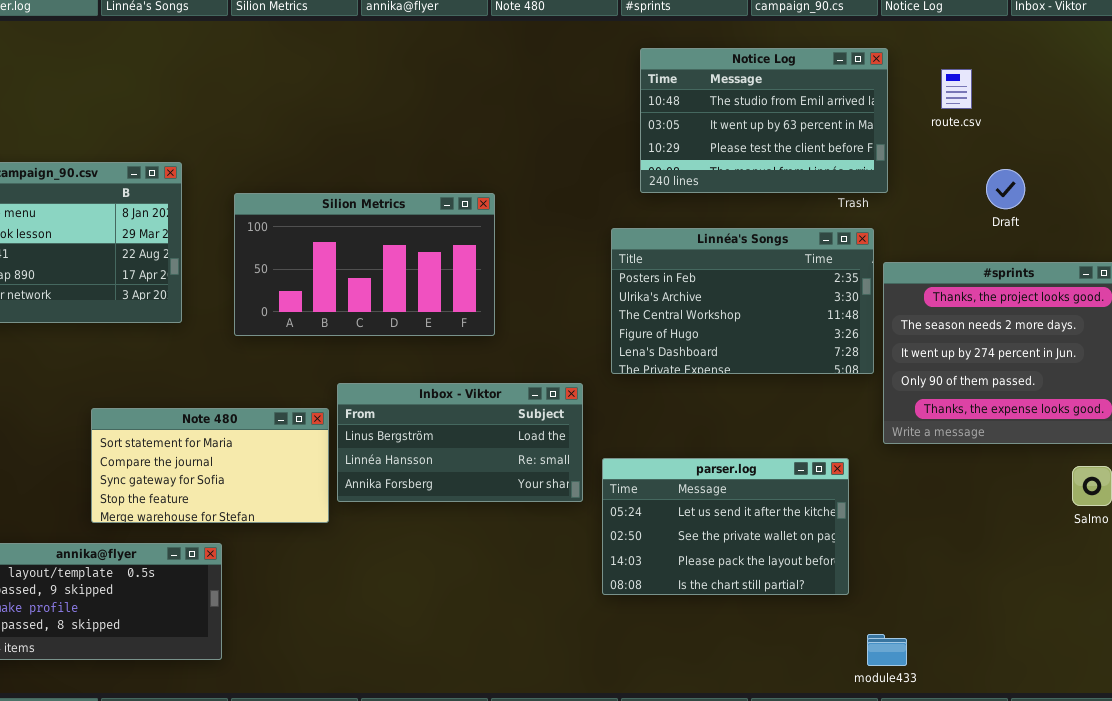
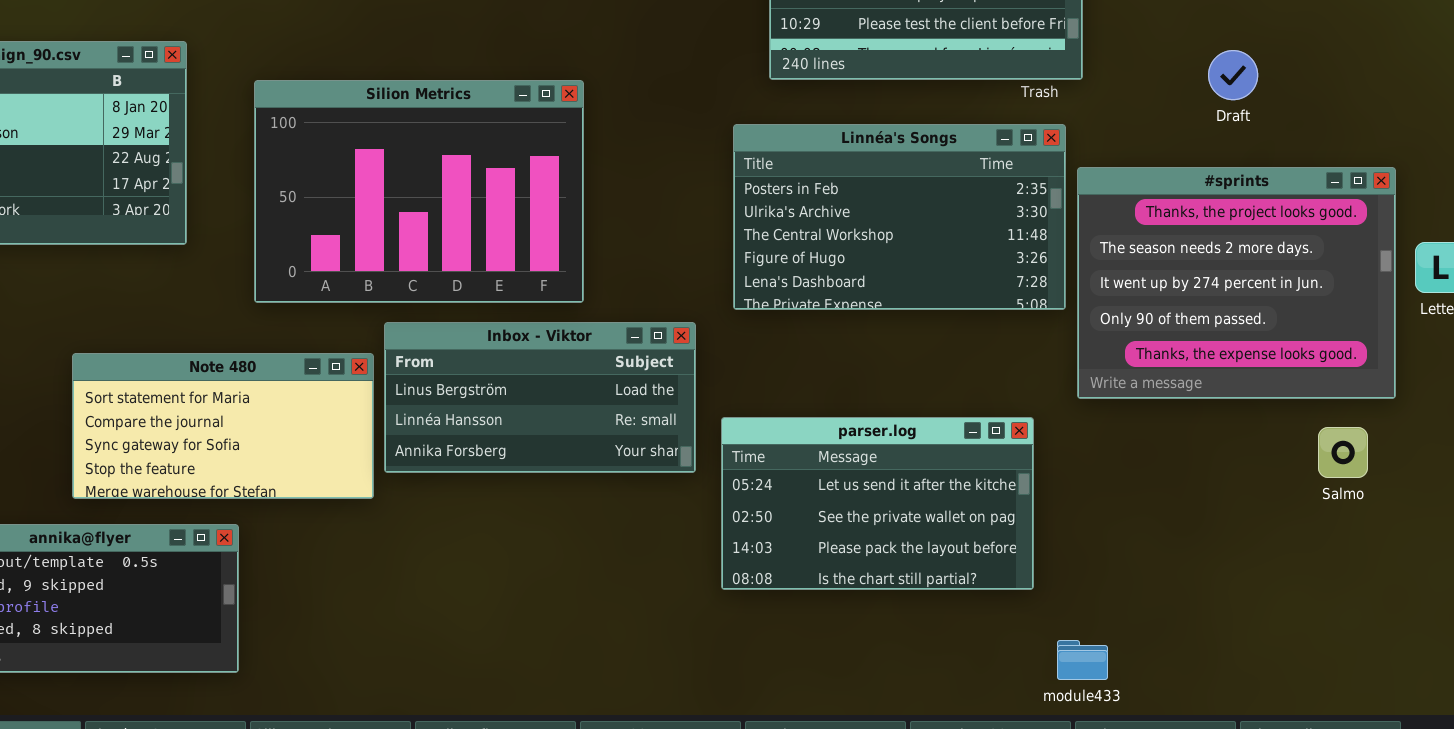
Silion Metrics: [234,193,495,336] -> [254,80,584,303], resized

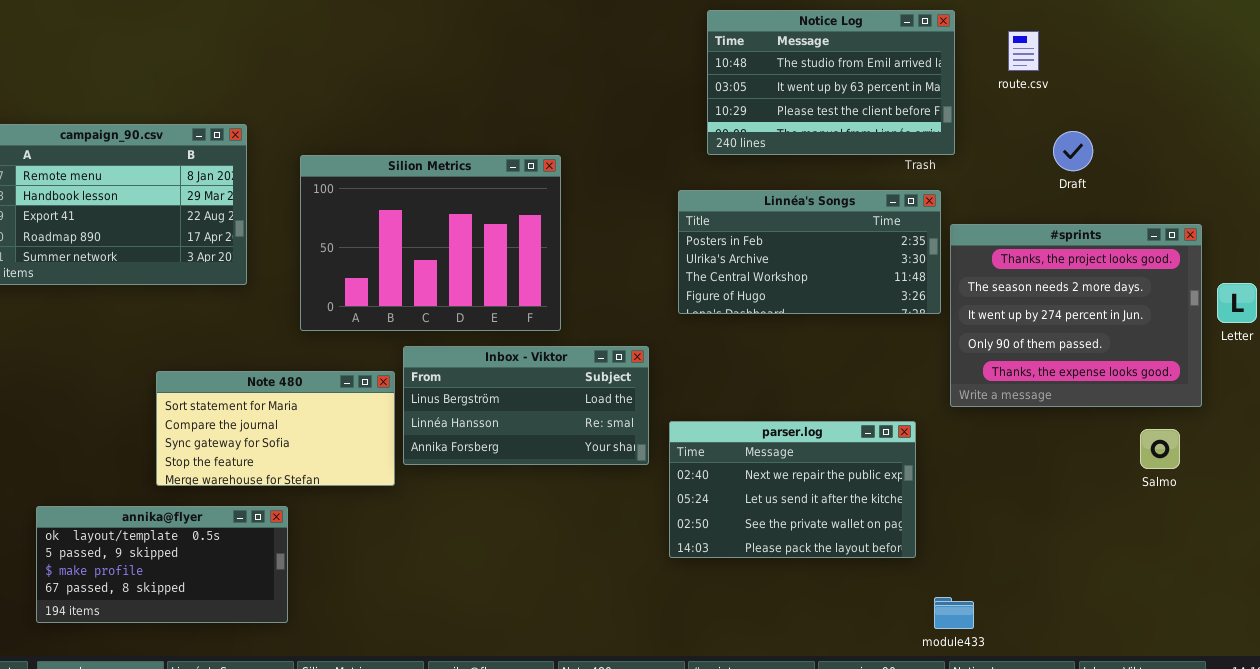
Linnéa's Songs: [733,124,1066,310] -> [678,190,941,314], resized
parser.log: [721,417,1034,590] -> [669,421,916,558], scrolled up 1 row

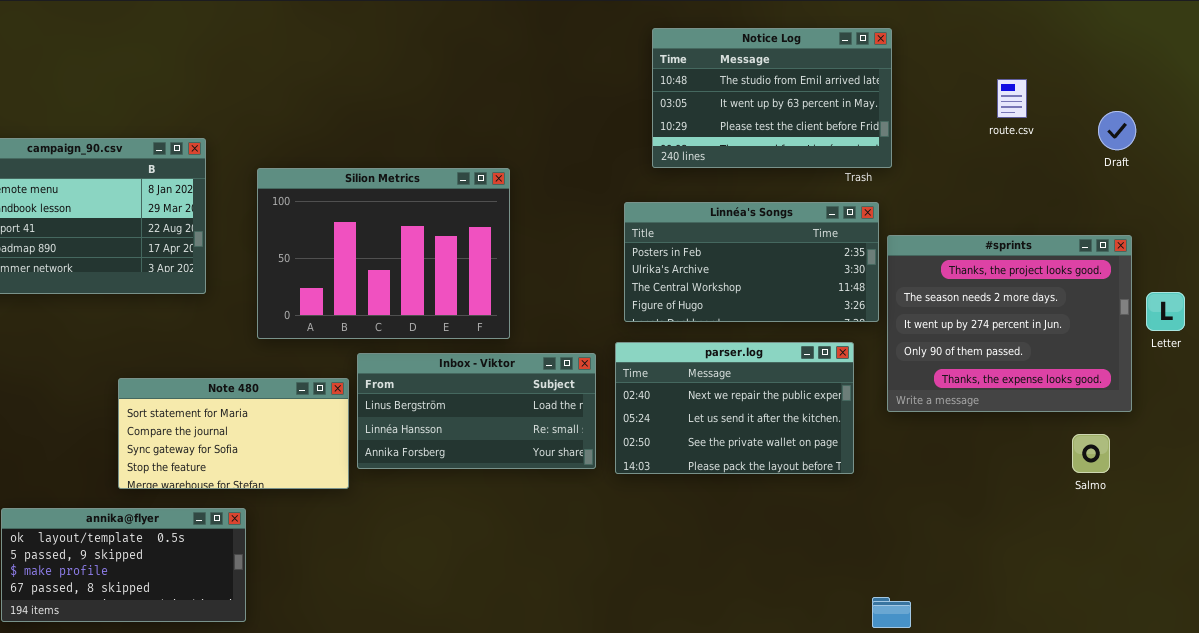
route.csv: [1008,31,1039,71] -> [997,79,1027,118], moved
Draft: [1053,131,1093,171] -> [1098,111,1136,150], moved
parser.log: [669,421,916,558] -> [615,342,854,474], moved

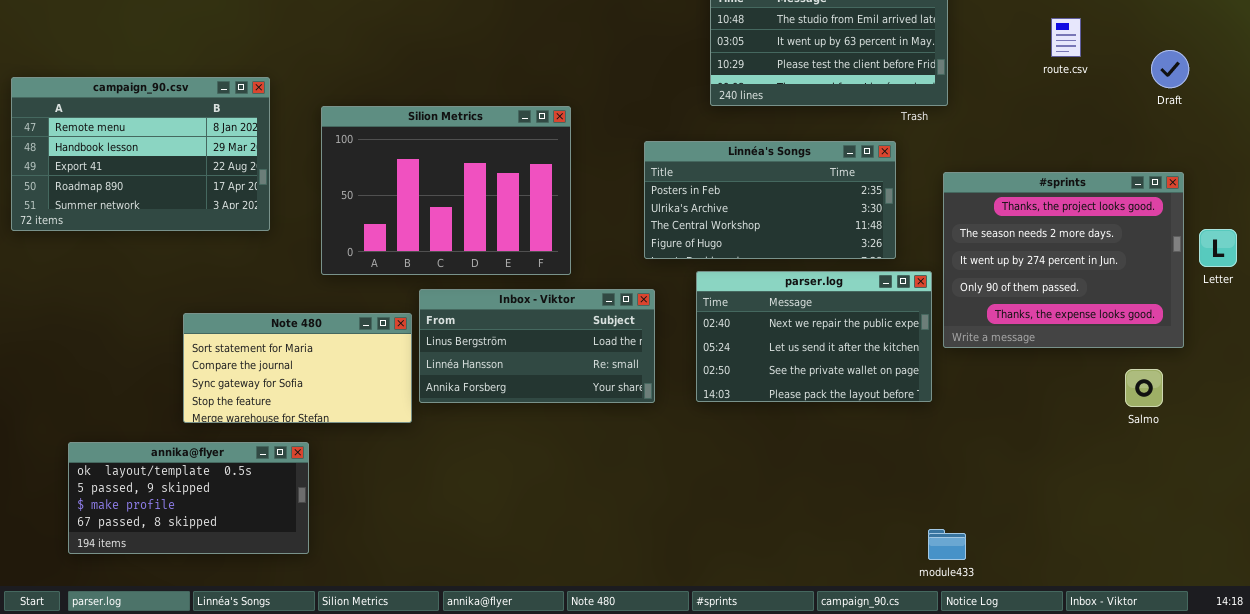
Linnéa's Songs: [624,202,879,322] -> [644,141,896,259], moved
parser.log: [615,342,854,474] -> [696,271,932,402], moved

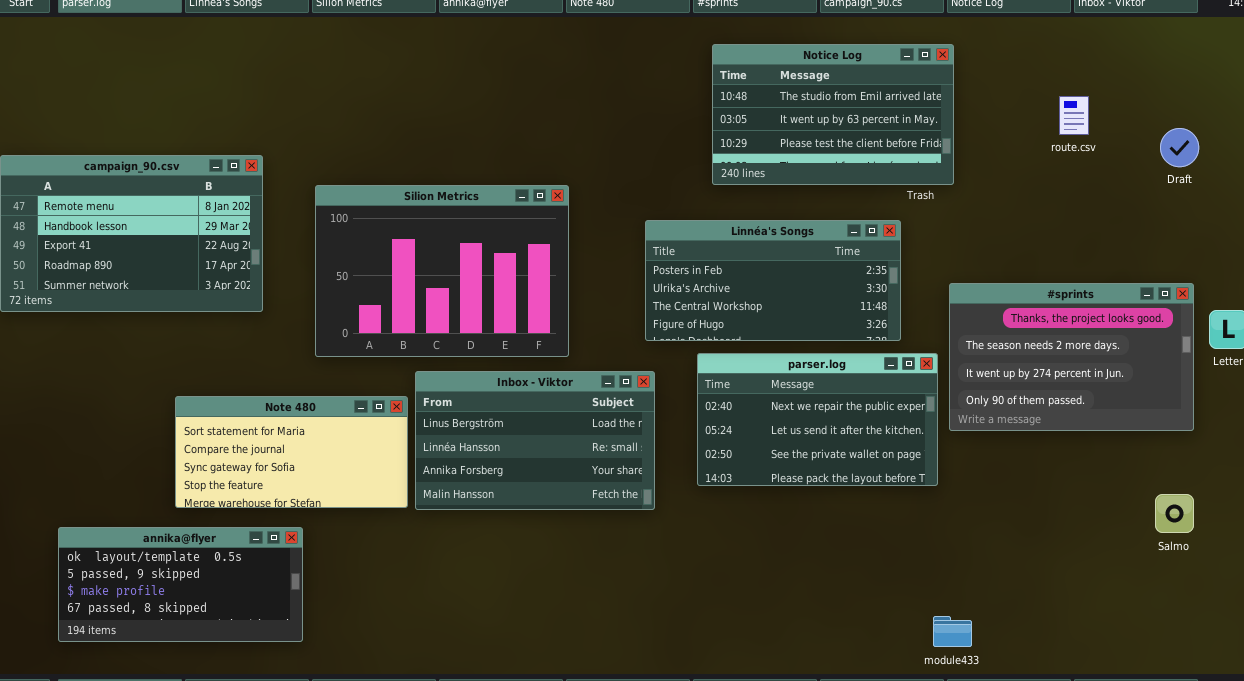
#sprints: [943,172,1184,348] -> [949,283,1194,431], resized
Inbox - Viktor: [419,289,655,403] -> [415,371,655,510], resized
Salmo: [1125,369,1163,407] -> [1155,494,1194,533], moved

